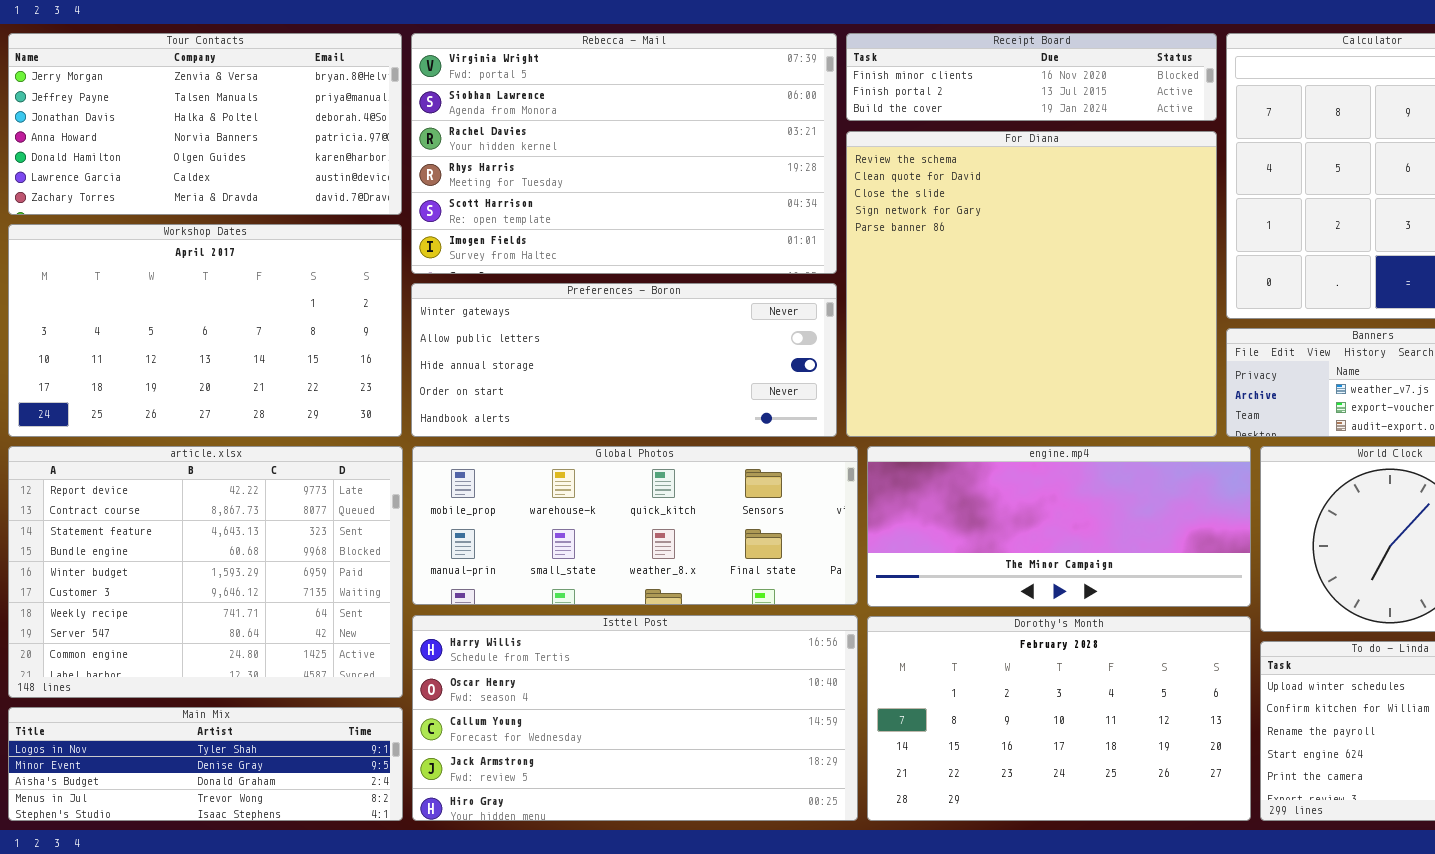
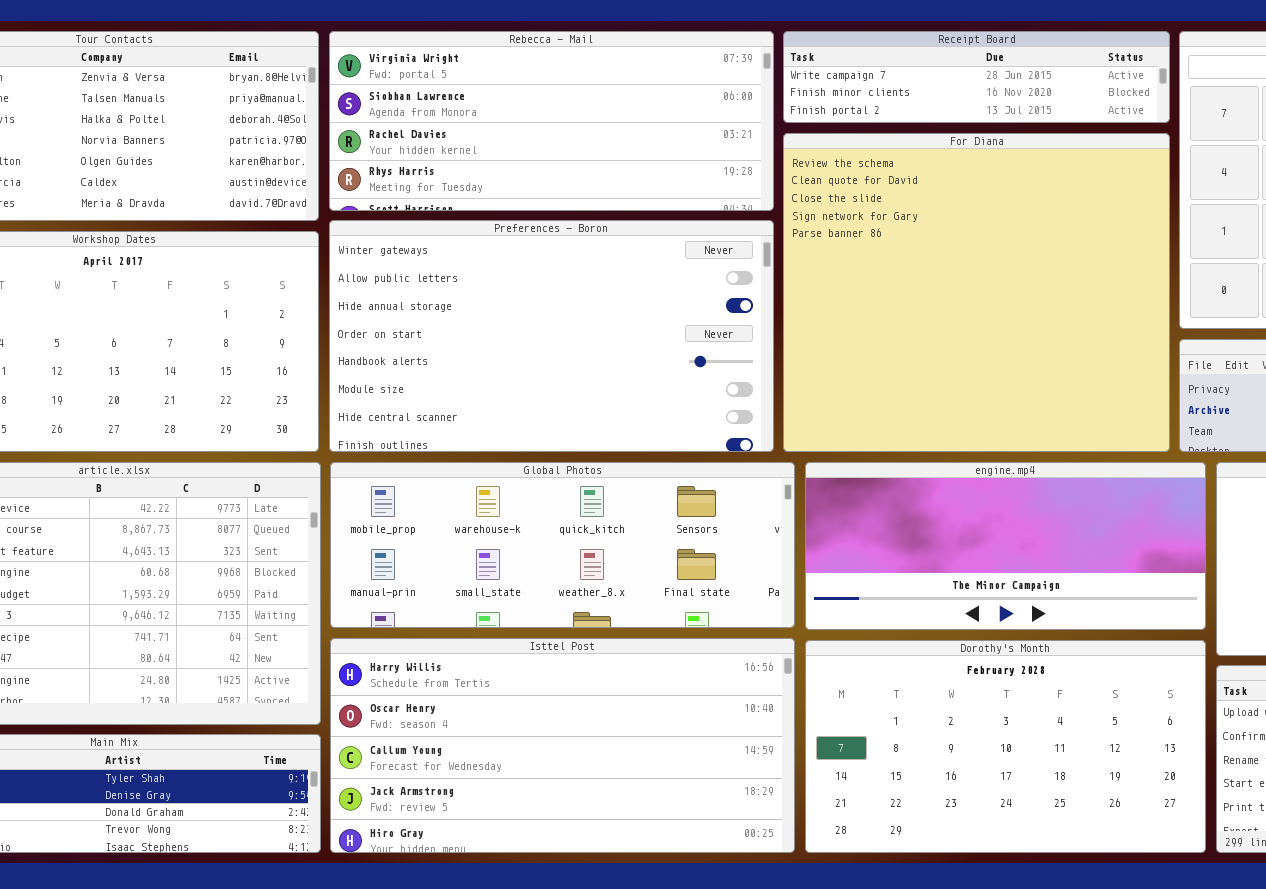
Rebecca - Mail: [411,33,837,274] -> [329,31,774,211], resized
Receipt Board: [846,33,1217,121] -> [783,31,1170,123], scrolled up 1 row
Preferences - Boron: [411,283,837,437] -> [329,220,774,452], resized

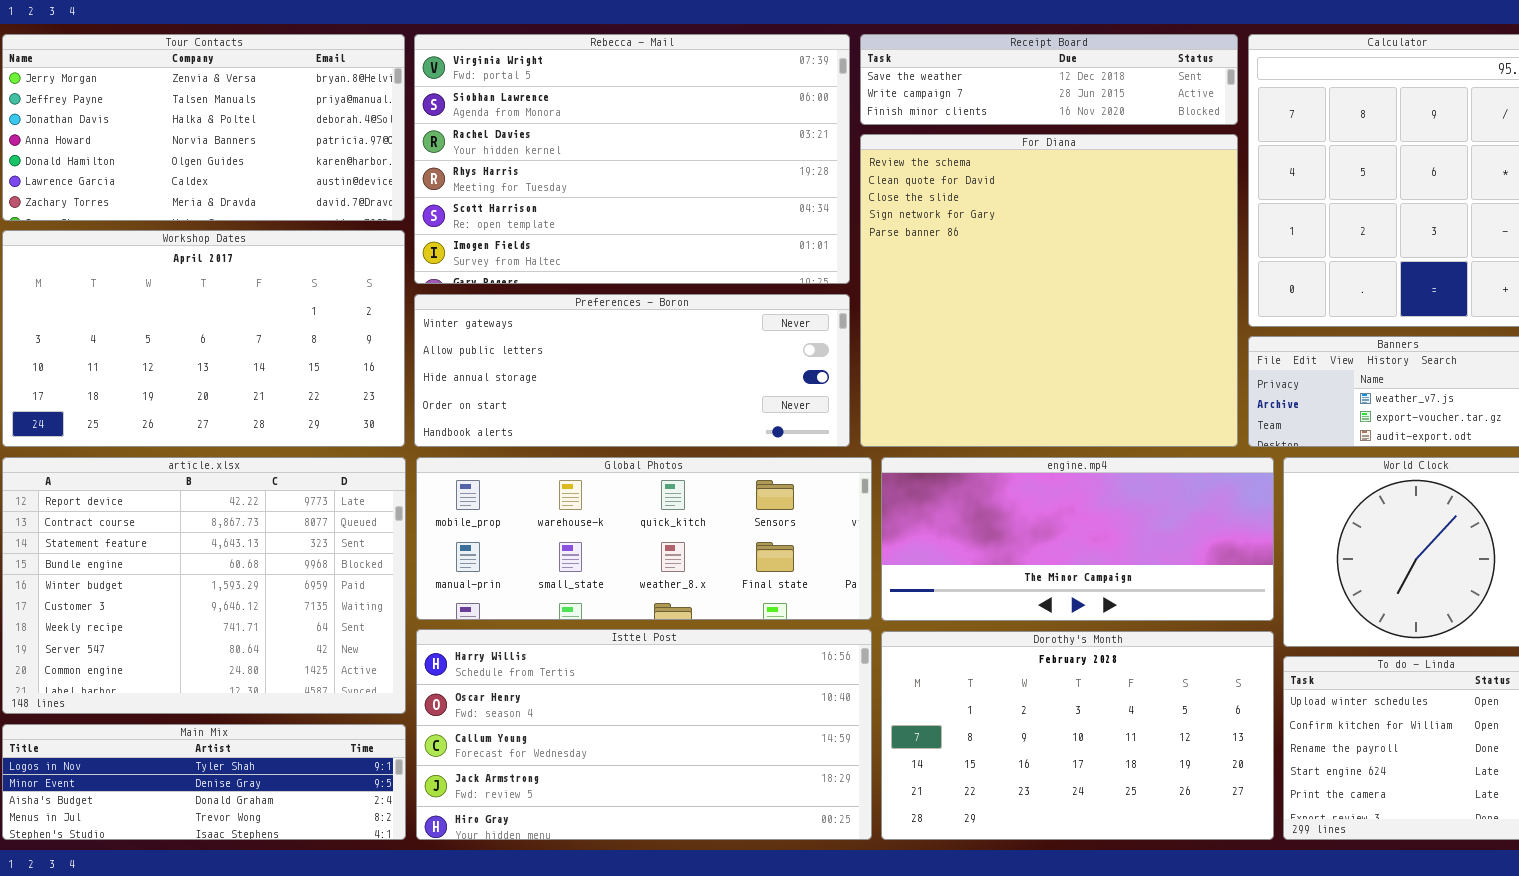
Rebecca - Mail: [329,31,774,211] -> [414,34,850,284], resized
Receipt Board: [783,31,1170,123] -> [860,34,1238,125], scrolled up 1 row
Preferences - Boron: [329,220,774,452] -> [414,294,850,447], resized

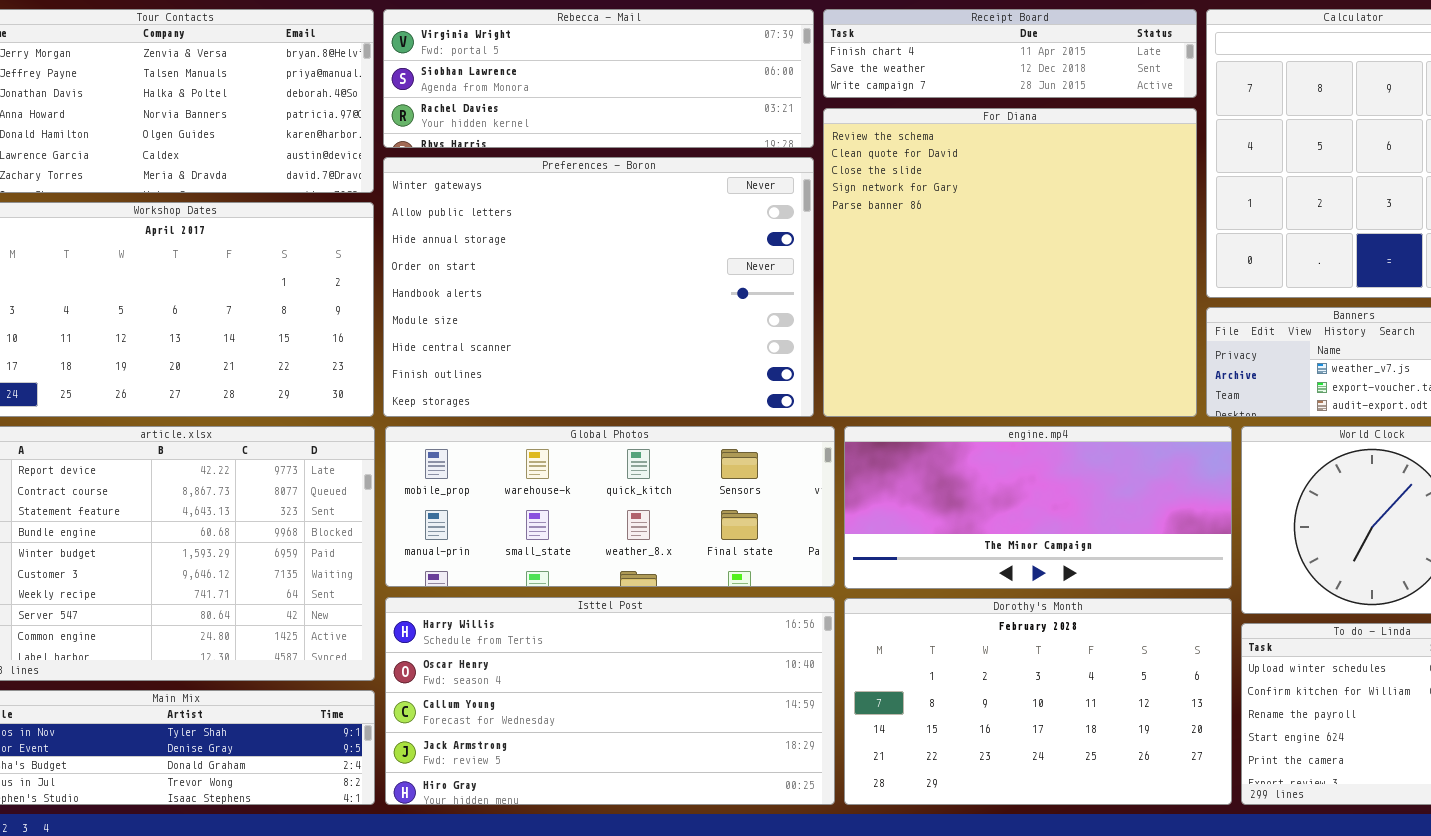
Rebecca - Mail: [414,34,850,284] -> [383,9,814,148], resized
Receipt Board: [860,34,1238,125] -> [823,9,1197,98], scrolled up 1 row
Preferences - Boron: [414,294,850,447] -> [383,157,814,417], resized

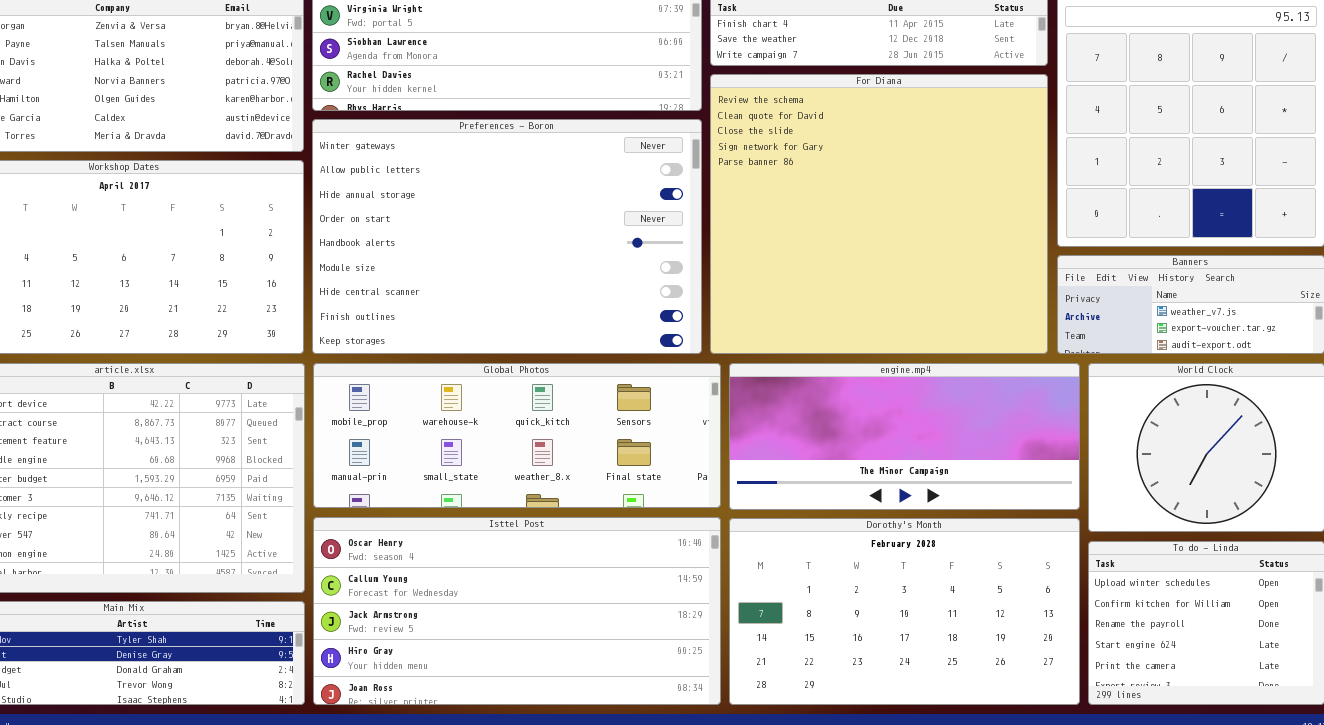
Isttel Post: [385,597,835,805] -> [313,517,721,705], scrolled down 1 row

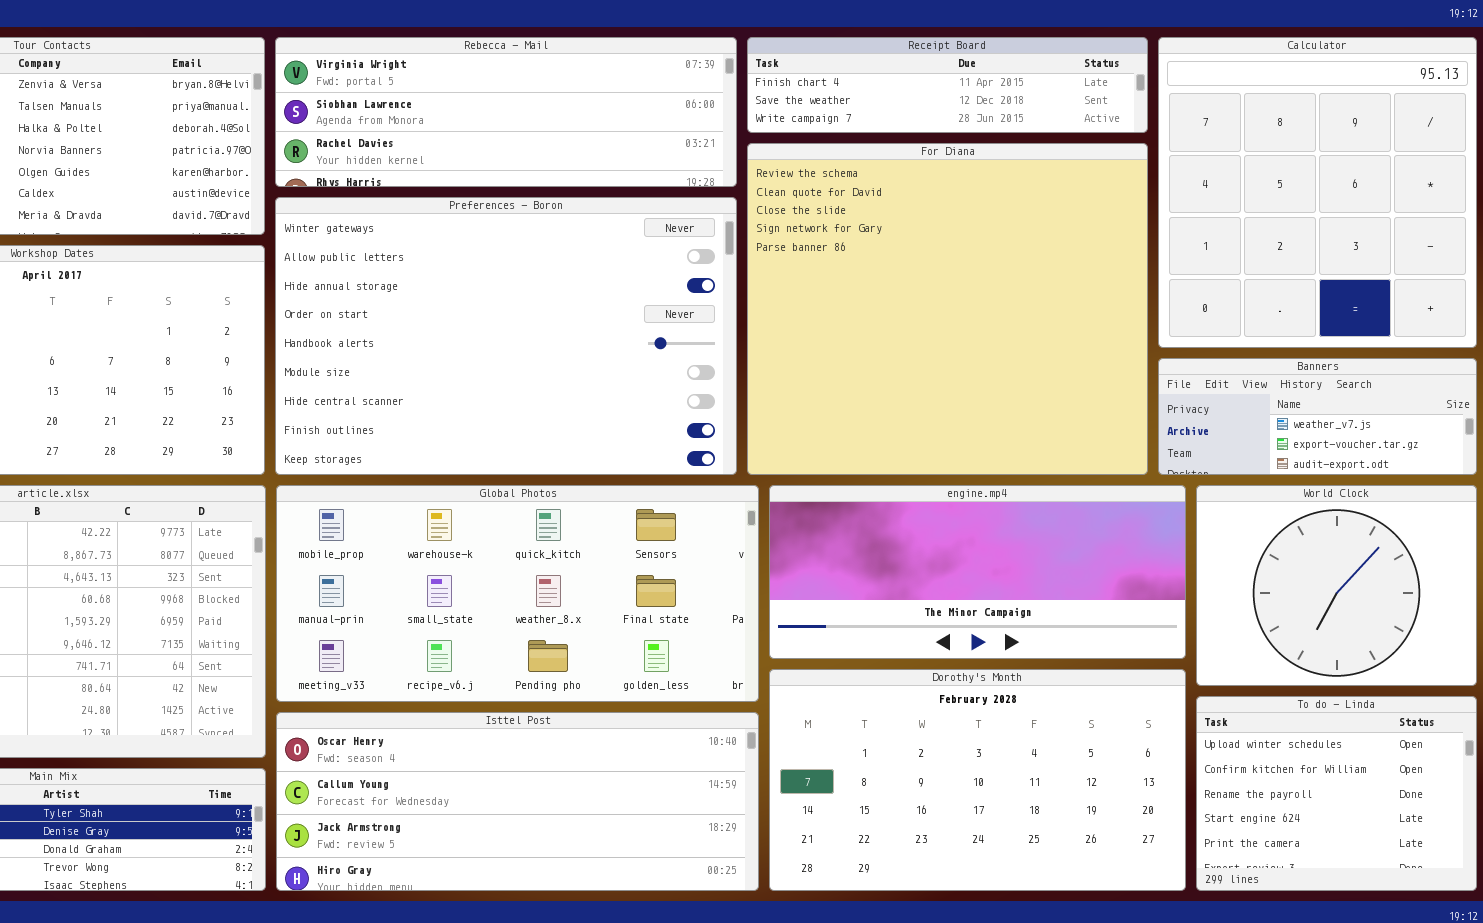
Global Photos: [313,363,721,508] -> [276,485,759,702], resized
Isttel Post: [313,517,721,705] -> [276,712,759,891], resized

